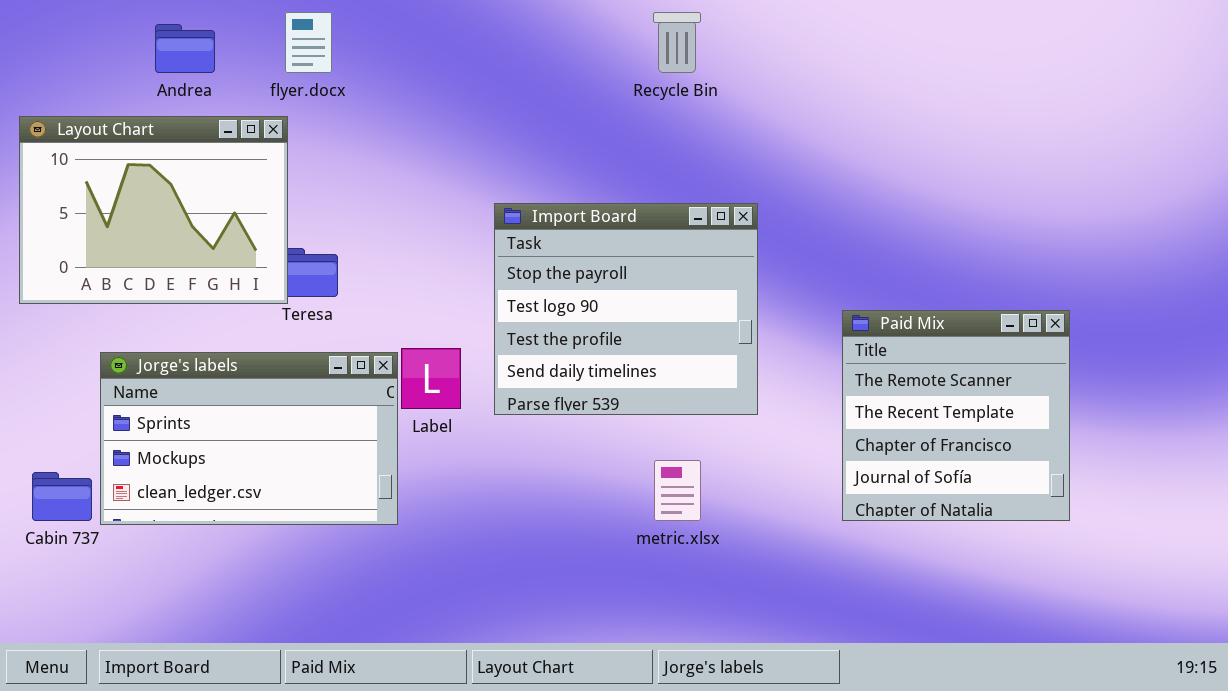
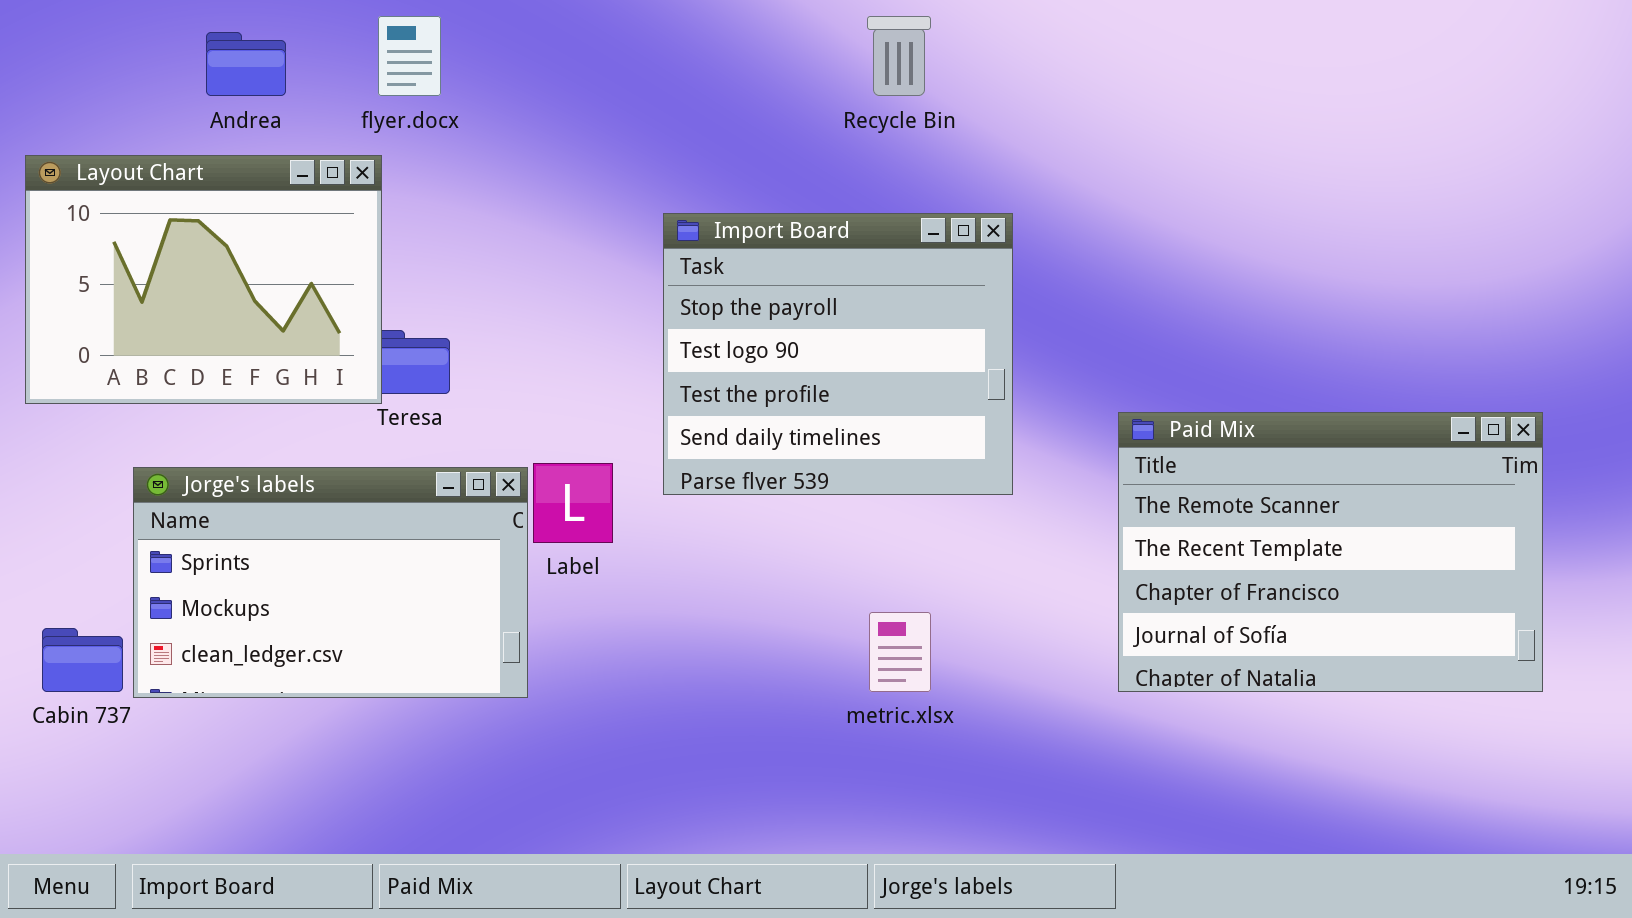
Import Board: [494,203,758,415] -> [663,213,1013,495], moved
Paid Mix: [842,310,1070,521] -> [1118,412,1543,692], resized

